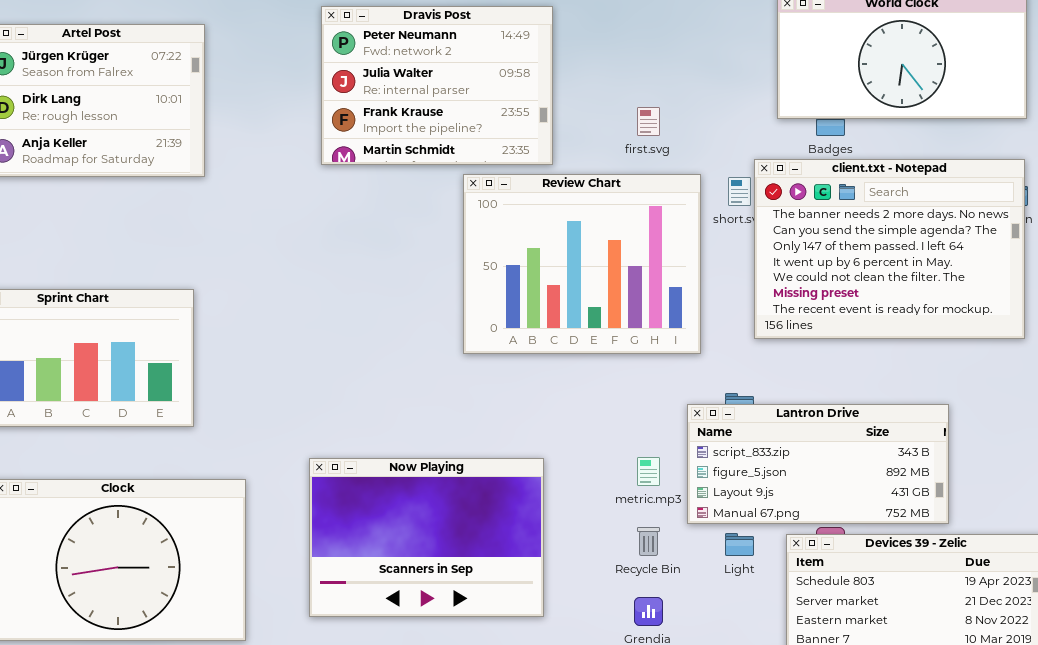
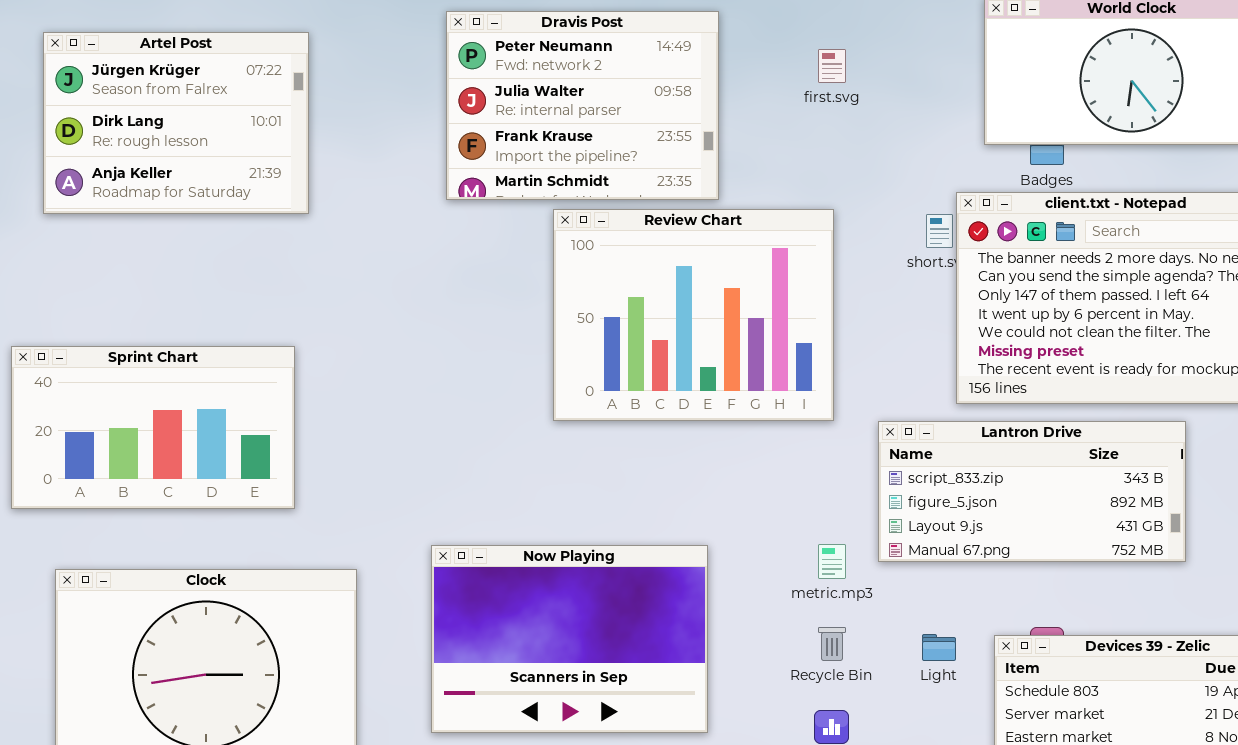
first.svg: [637,107,660,136] -> [818,49,846,83], moved
Review Chart: [463,174,701,354] -> [553,209,834,421], moved
Lantron Drive: [687,404,949,524] -> [878,421,1186,562], moved

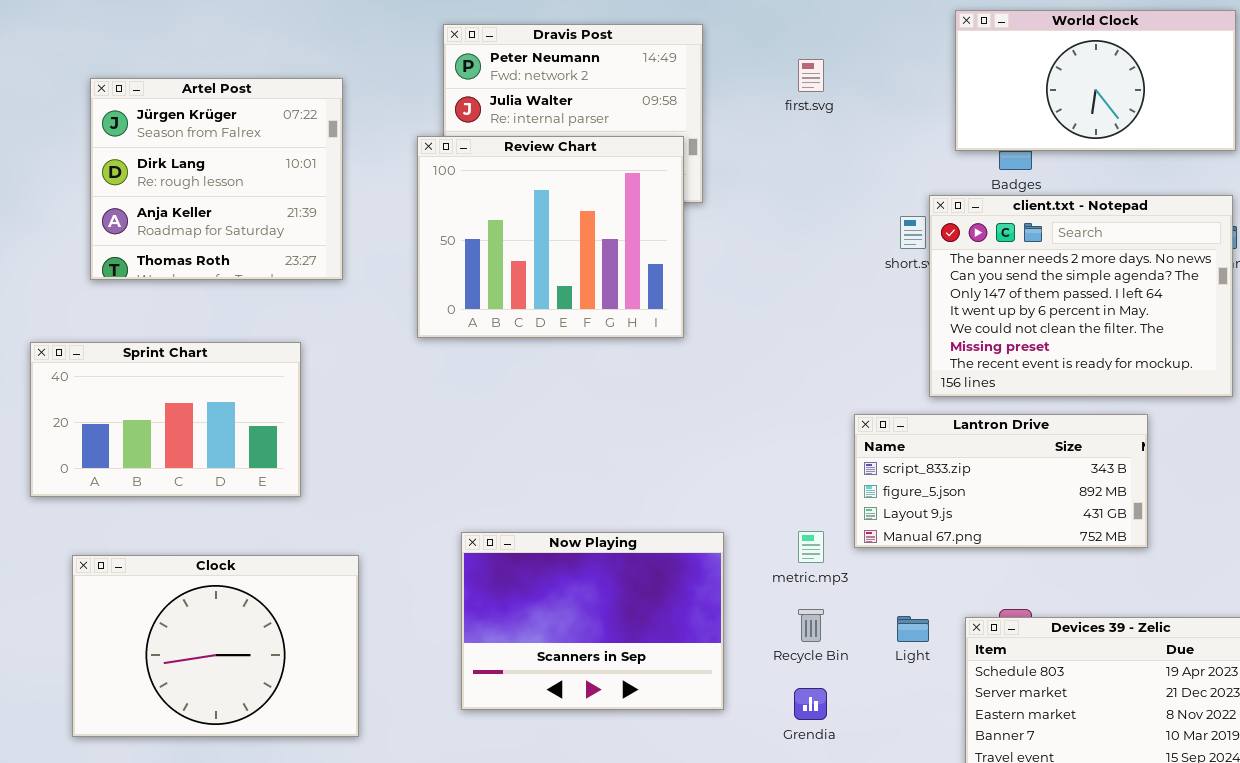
Artel Post: [43,32,309,214] -> [90,78,343,280], moved, resized
Review Chart: [553,209,834,421] -> [417,136,684,338], moved
Now Playing: [431,545,708,733] -> [461,532,724,710], moved

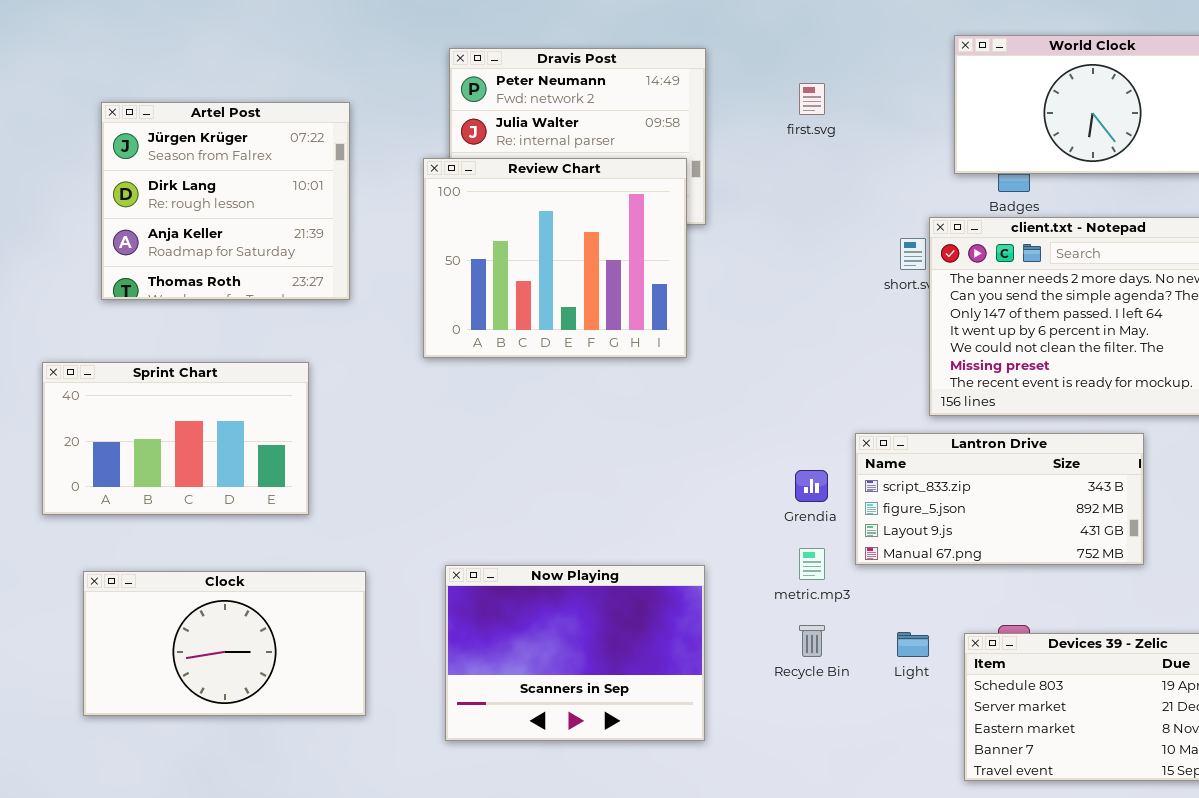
Now Playing: [461,532,724,710] -> [445,565,705,741], moved
Clock: [72,555,359,737] -> [83,571,366,716], resized
Grendia: [794,688,827,720] -> [795,470,828,502], moved

